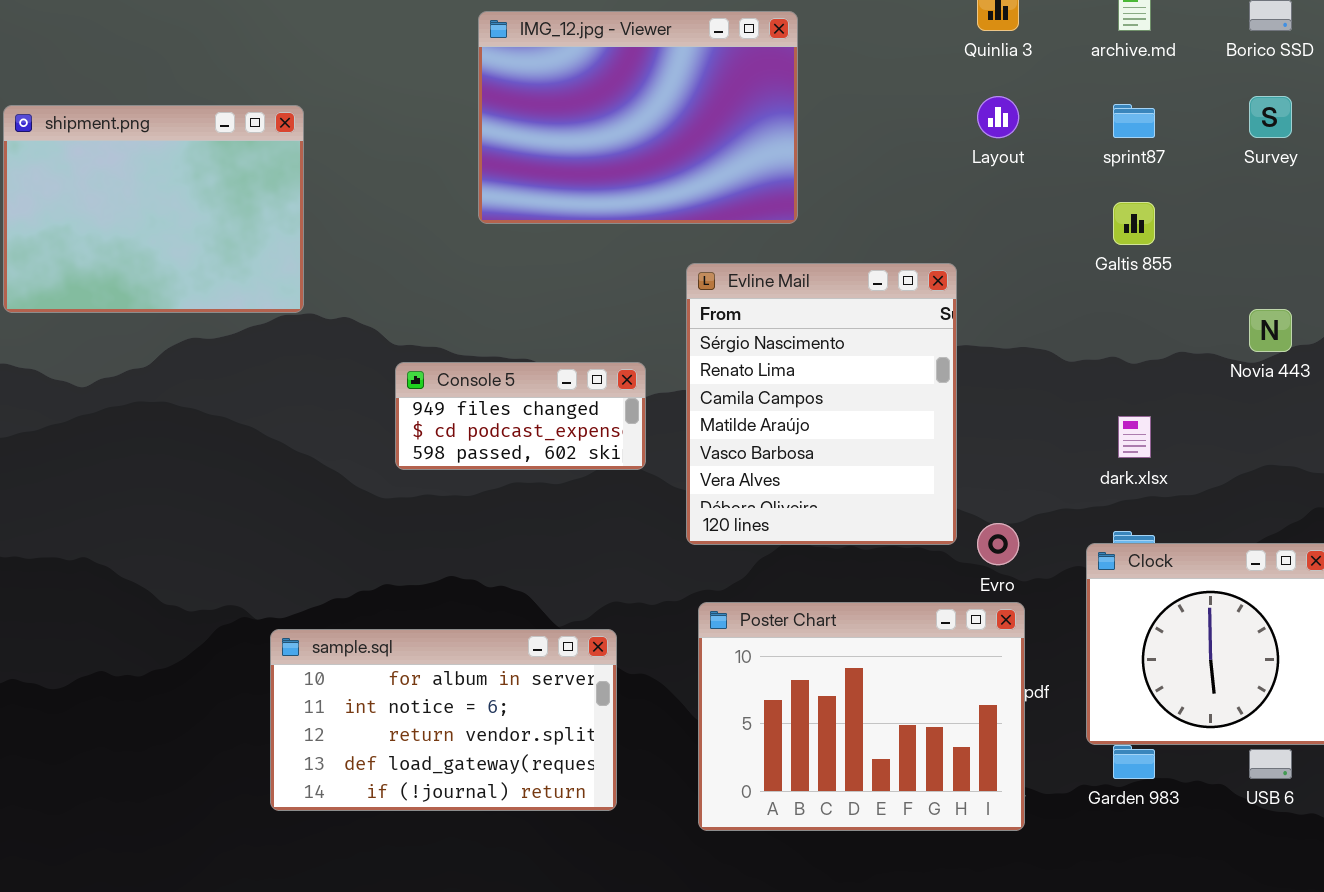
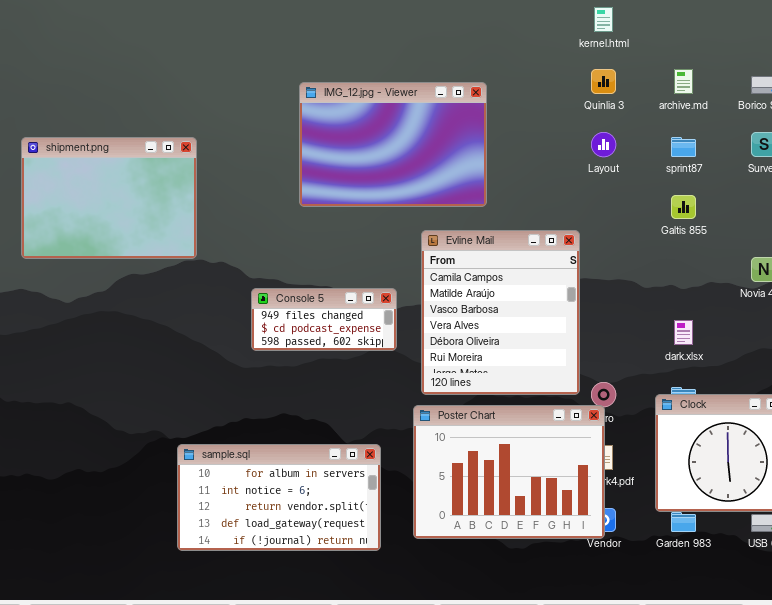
Evline Mail: [686,263,957,545] -> [421,230,580,395], scrolled down 2 rows
Poster Chart: [698,602,1025,831] -> [413,405,605,539], moved

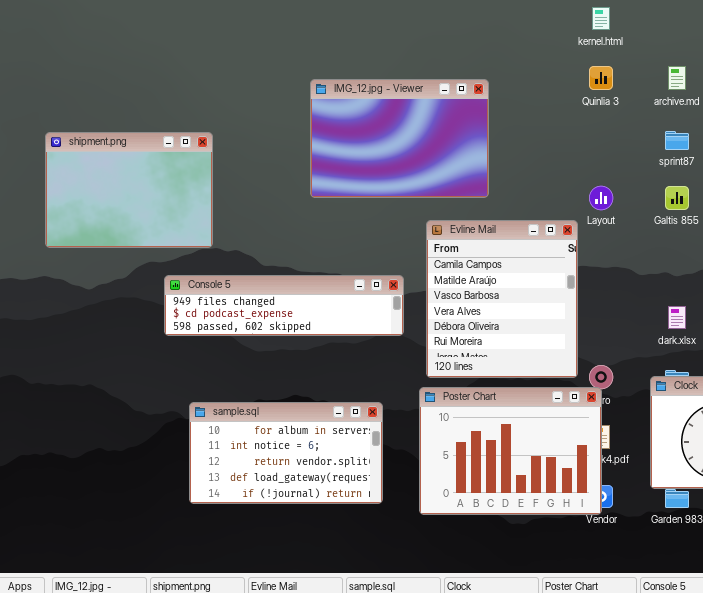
Layout: [591,132,616,157] -> [589,186,613,210], moved
Console 5: [251,288,397,351] -> [164,275,404,336], resized
sample.sql: [177,444,381,551] -> [189,402,383,504], moved

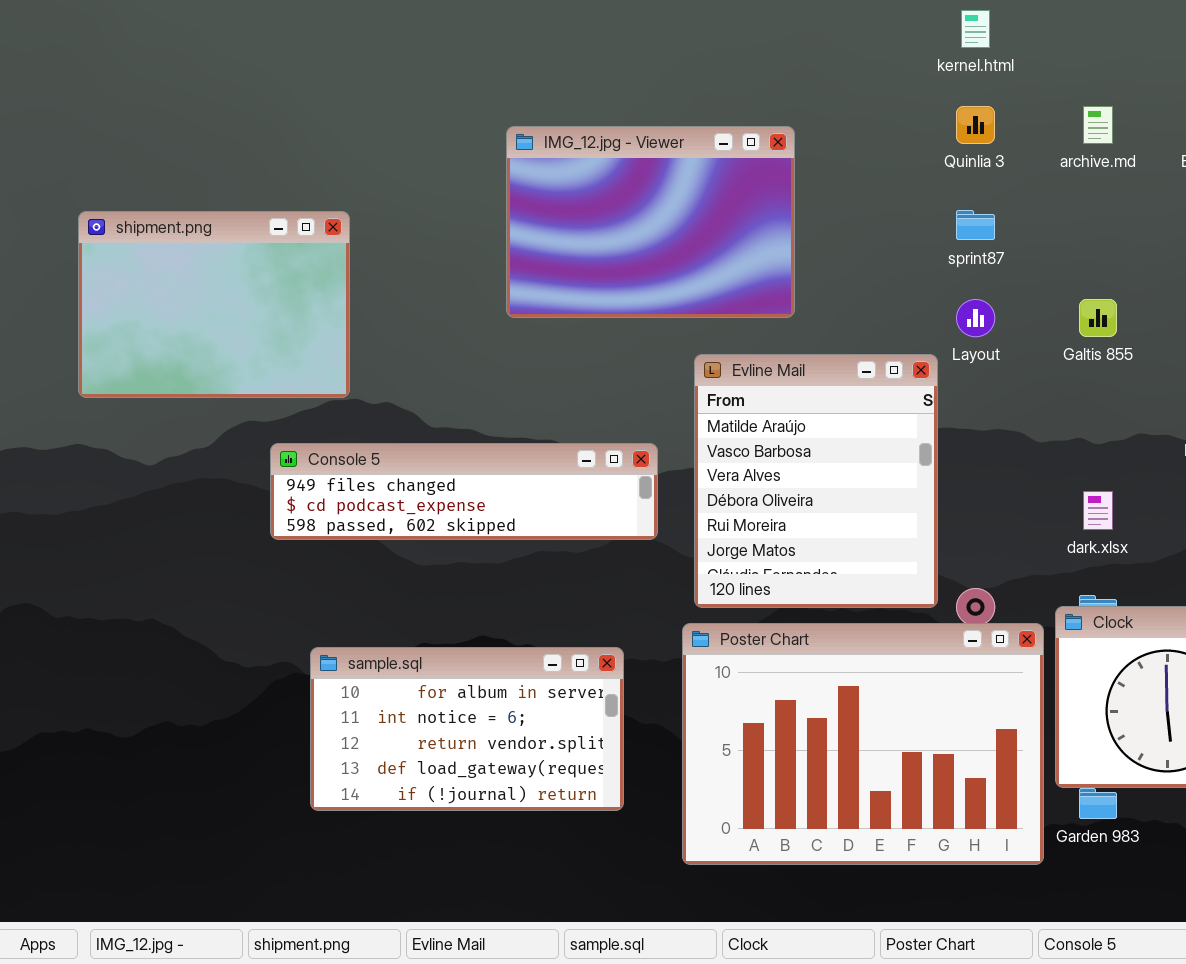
sprint87: [665,131,689,150] -> [956,210,995,240], moved
Evline Mail: [426,220,578,378] -> [694,354,938,608], scrolled down 1 row
Poster Chart: [419,387,602,515] -> [682,623,1044,865], resized

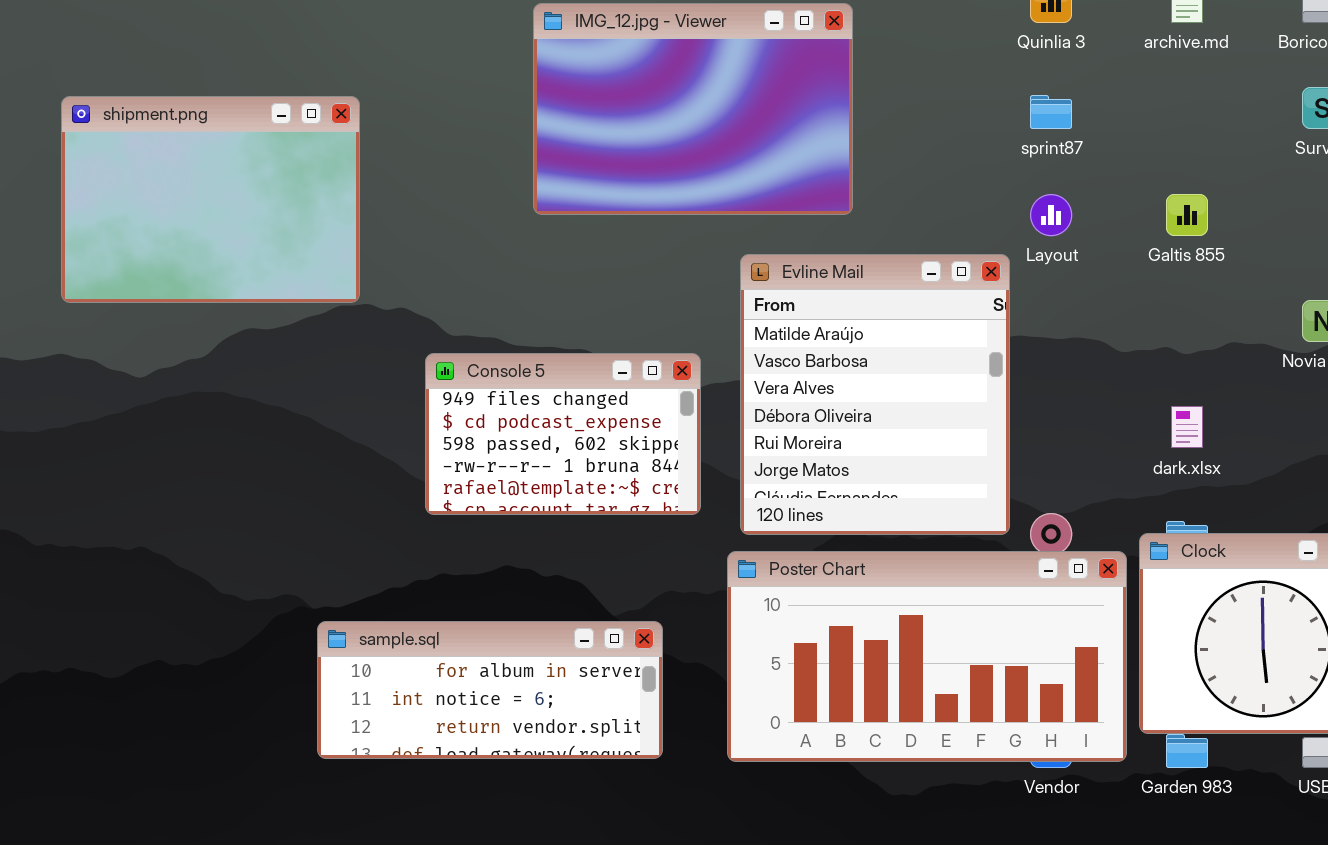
Console 5: [270,443,658,540] -> [425,353,701,515], resized
Poster Chart: [682,623,1044,865] -> [727,551,1127,762], resized
sample.sql: [310,647,624,811] -> [317,621,663,759], resized

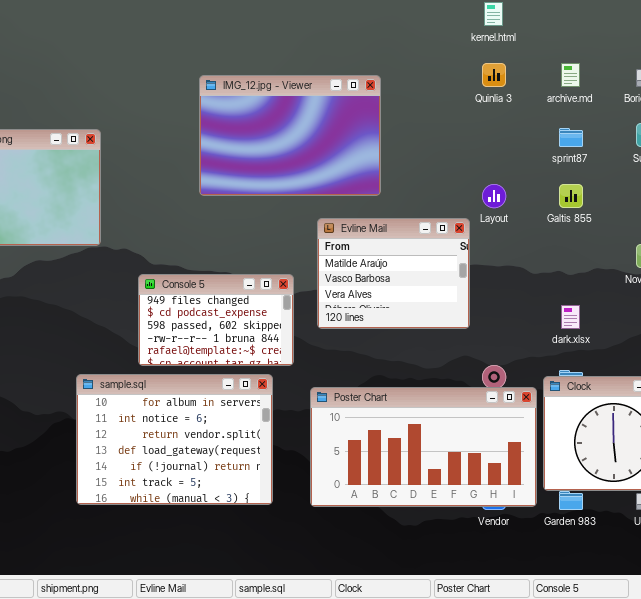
sprint87: [1030,95,1072,129] -> [559,128,583,147], moved
Evline Mail: [740,254,1010,535] -> [317,218,470,329], resized
sample.sql: [317,621,663,759] -> [76,374,273,505], resized

